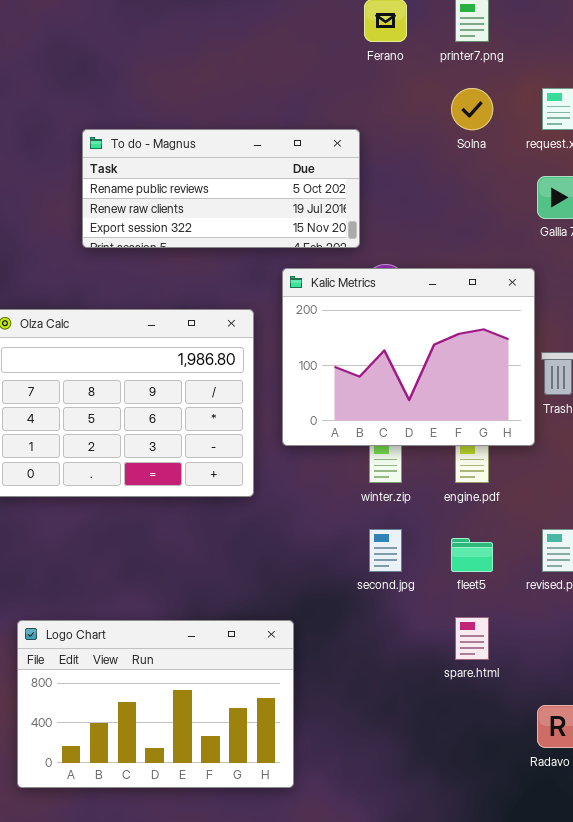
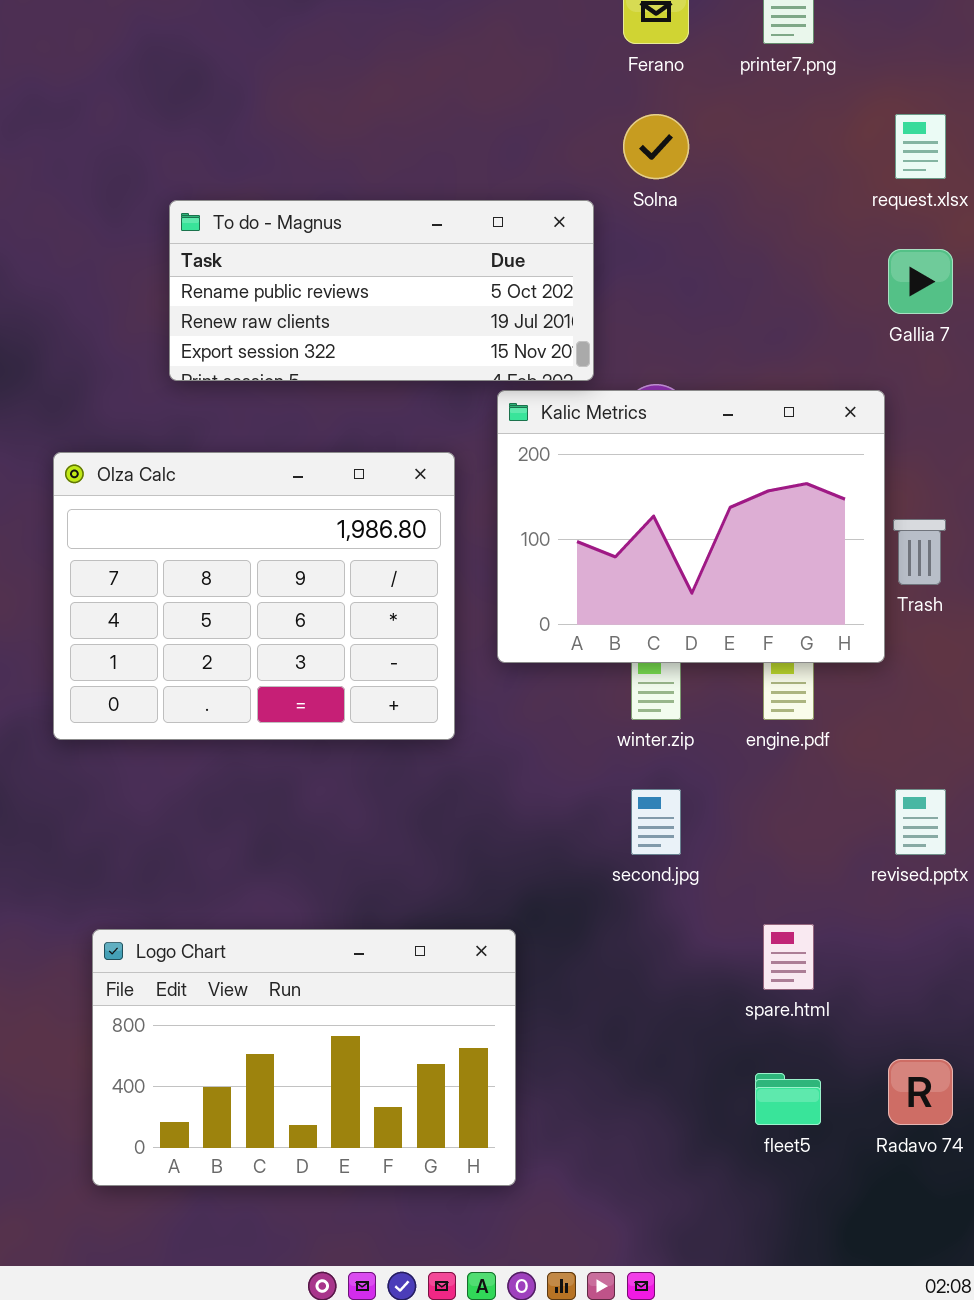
Solna: [451,88,493,130] -> [623,114,689,179], moved
To do - Magnus: [82,129,360,248] -> [169,200,594,381], moved
fleet5: [451,538,493,572] -> [755,1073,821,1125], moved

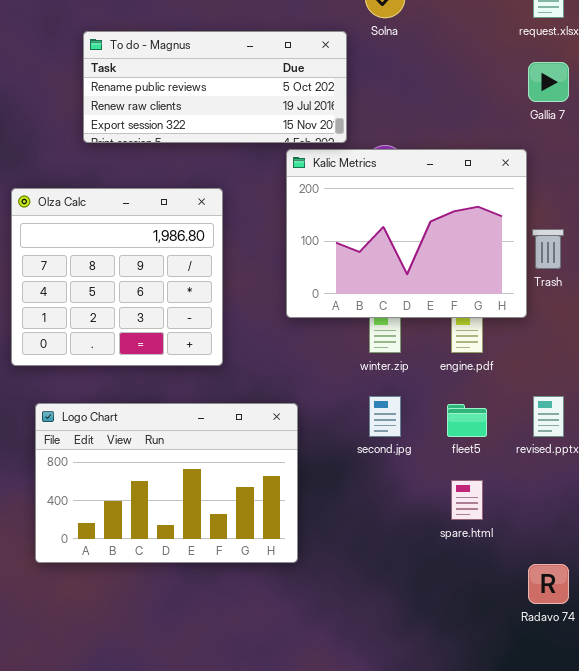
Olza Calc: [53,452,455,740] -> [11,188,223,366], resized
Logo Chart: [92,929,516,1186] -> [35,403,298,563], moved
fleet5: [755,1073,821,1125] -> [447,404,487,437], moved

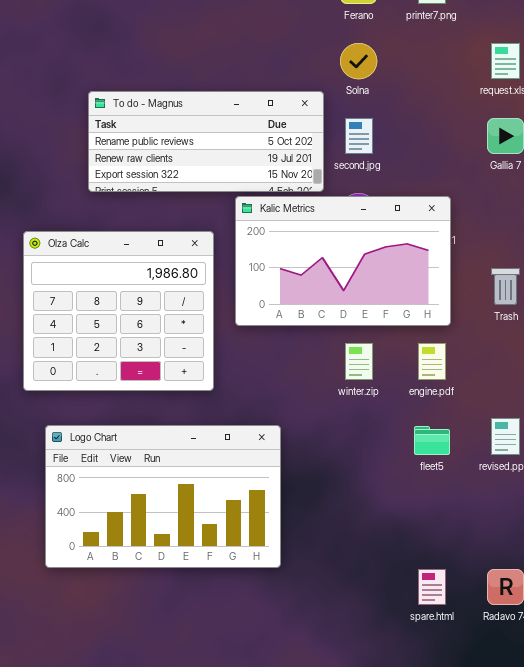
Kalic Metrics: [286,149,527,318] -> [235,196,451,326], moved, resized
second.jpg: [369,396,401,437] -> [345,118,373,154], moved
spare.html: [451,480,483,520] -> [418,569,446,605], moved

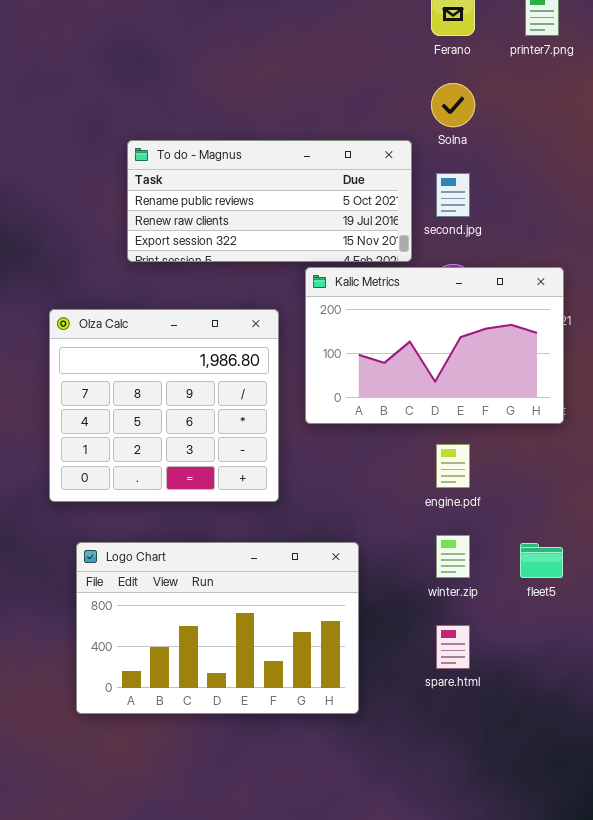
winter.zip: [345,343,373,380] -> [436,535,470,578], moved
engine.pdf: [418,343,446,380] -> [436,444,470,488], moved
spare.html: [418,569,446,605] -> [436,625,470,669], moved

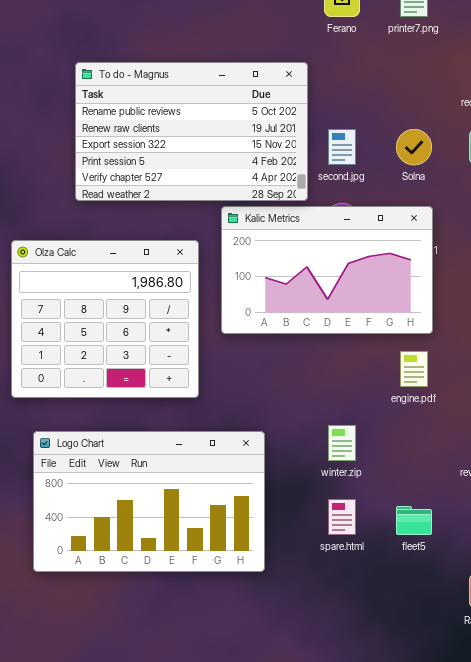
Solna: [431,83,475,127] -> [396,129,432,165], moved
To do - Magnus: [127,140,412,262] -> [75,62,308,201], resized
engine.pdf: [436,444,470,488] -> [400,351,428,387], moved
fleet5: [520,543,563,578] -> [396,506,432,535], moved

